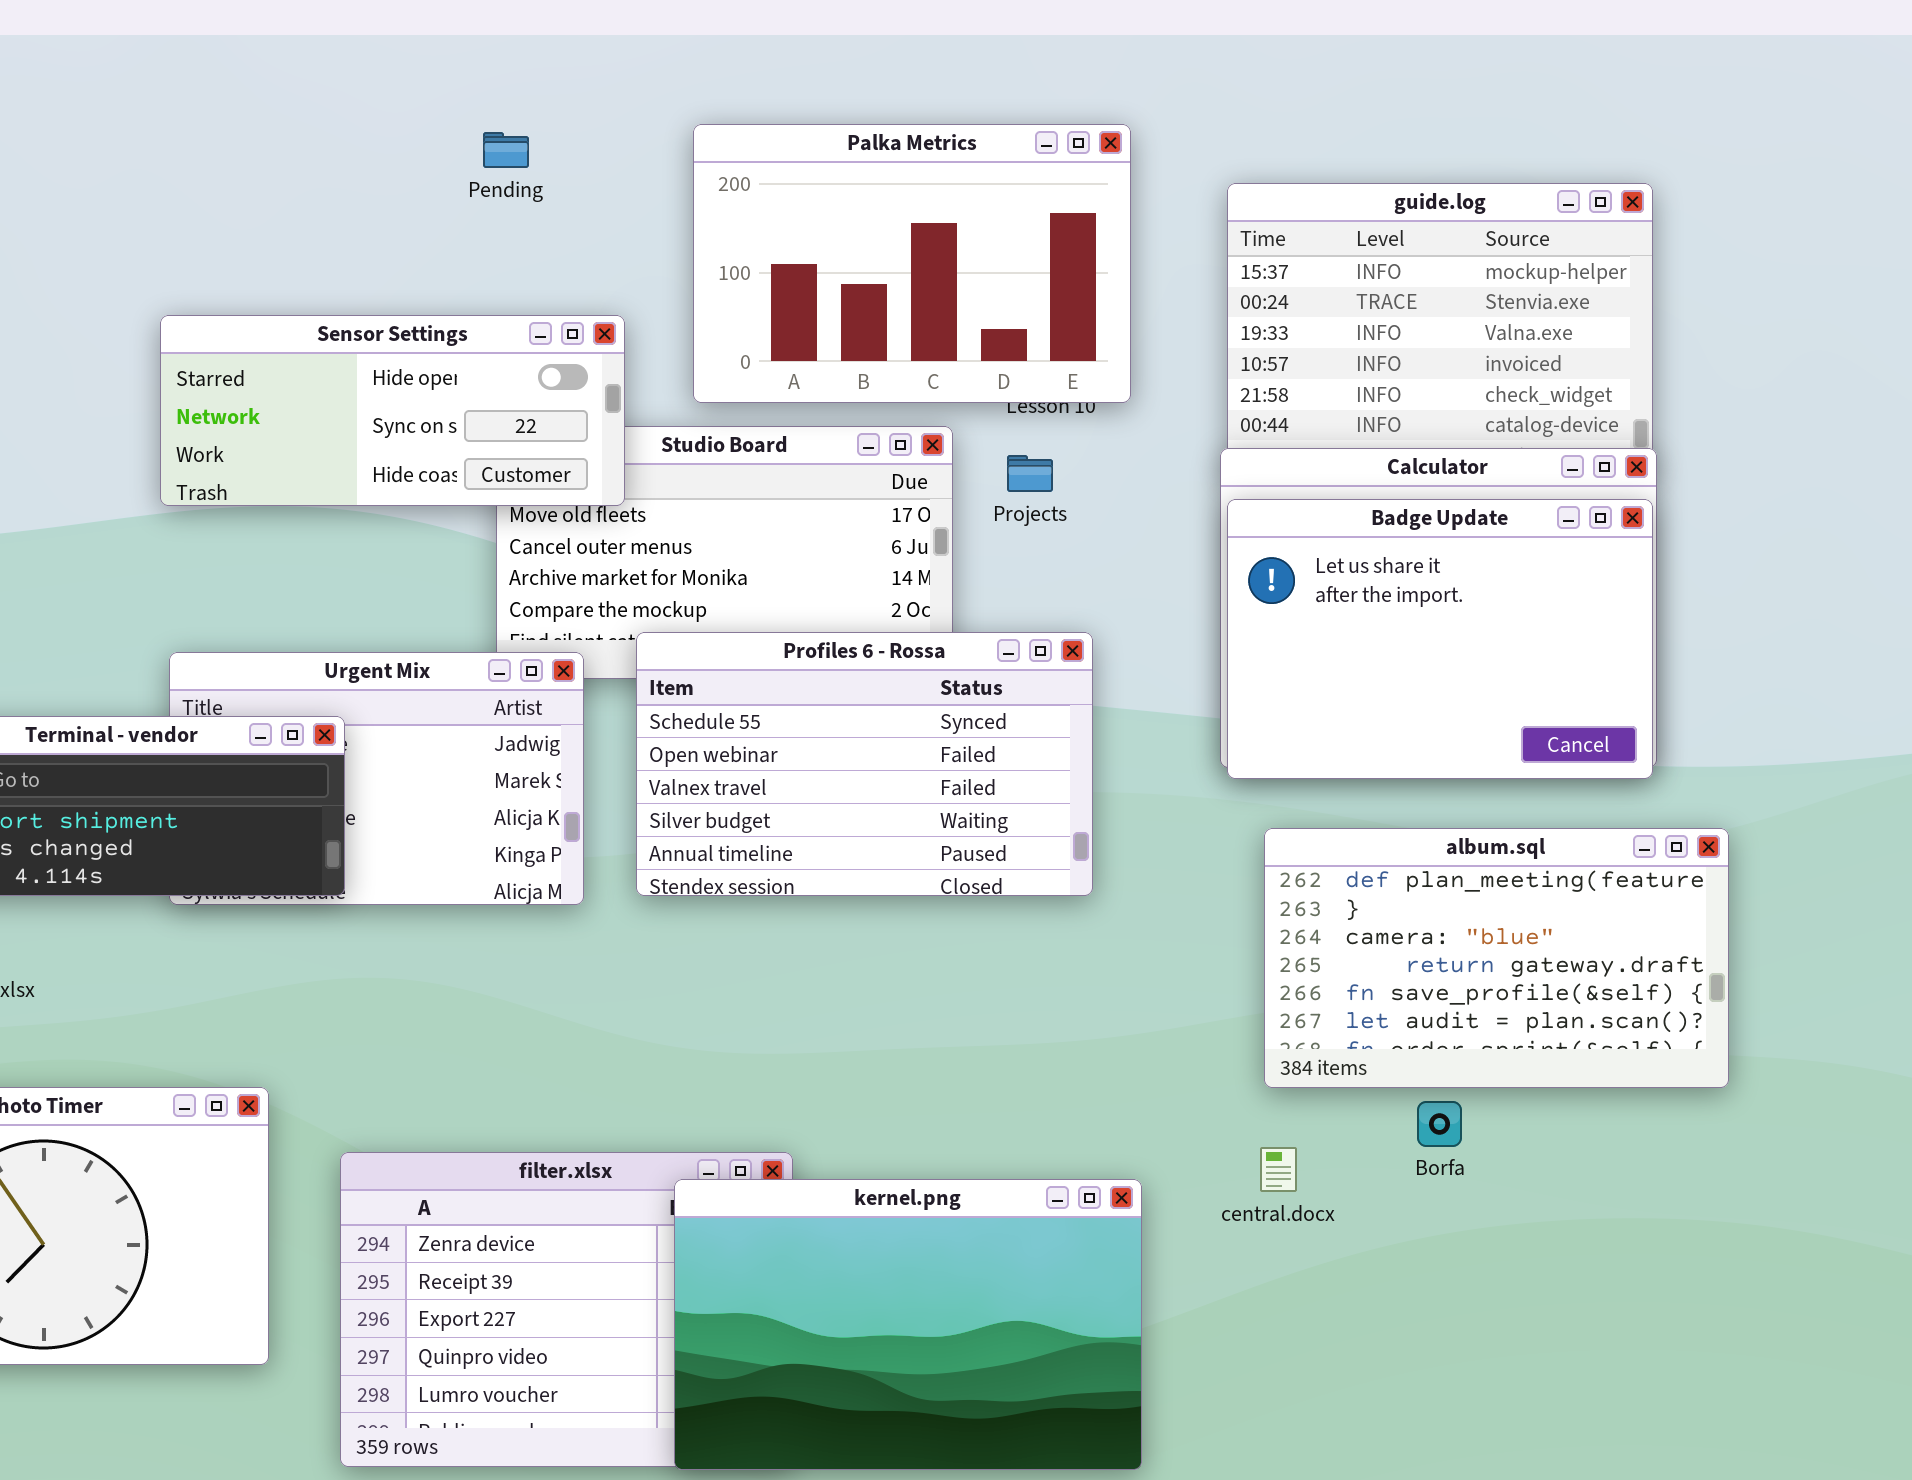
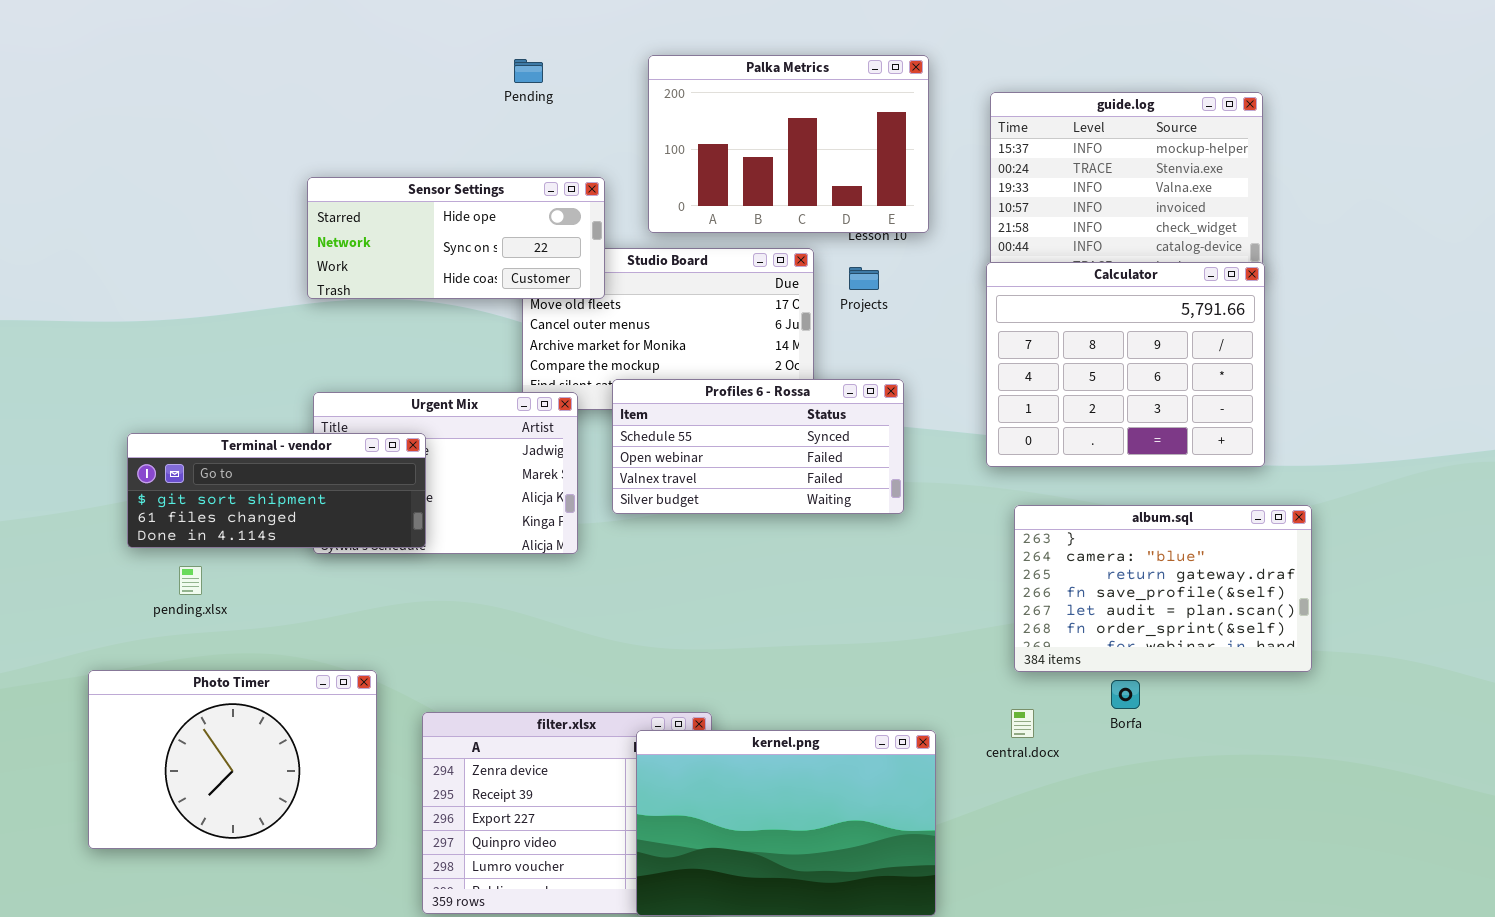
Badge Update: [1227,499,1653,779] -> none, closed
Profiles 6 - Rossa: [636,632,1093,896] -> [612,379,904,514], resized
album.sql: [1264,828,1729,1088] -> [1014,505,1312,672], scrolled down 1 row

